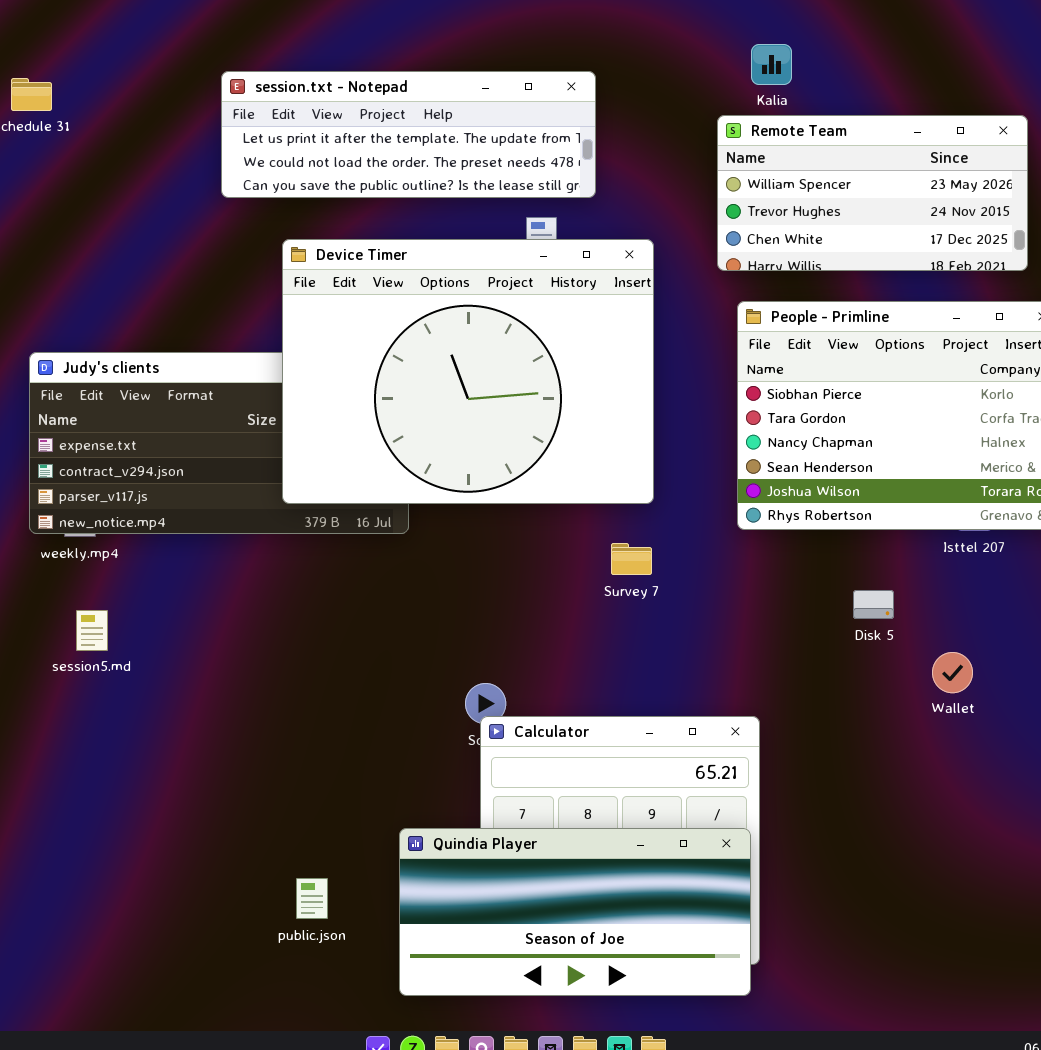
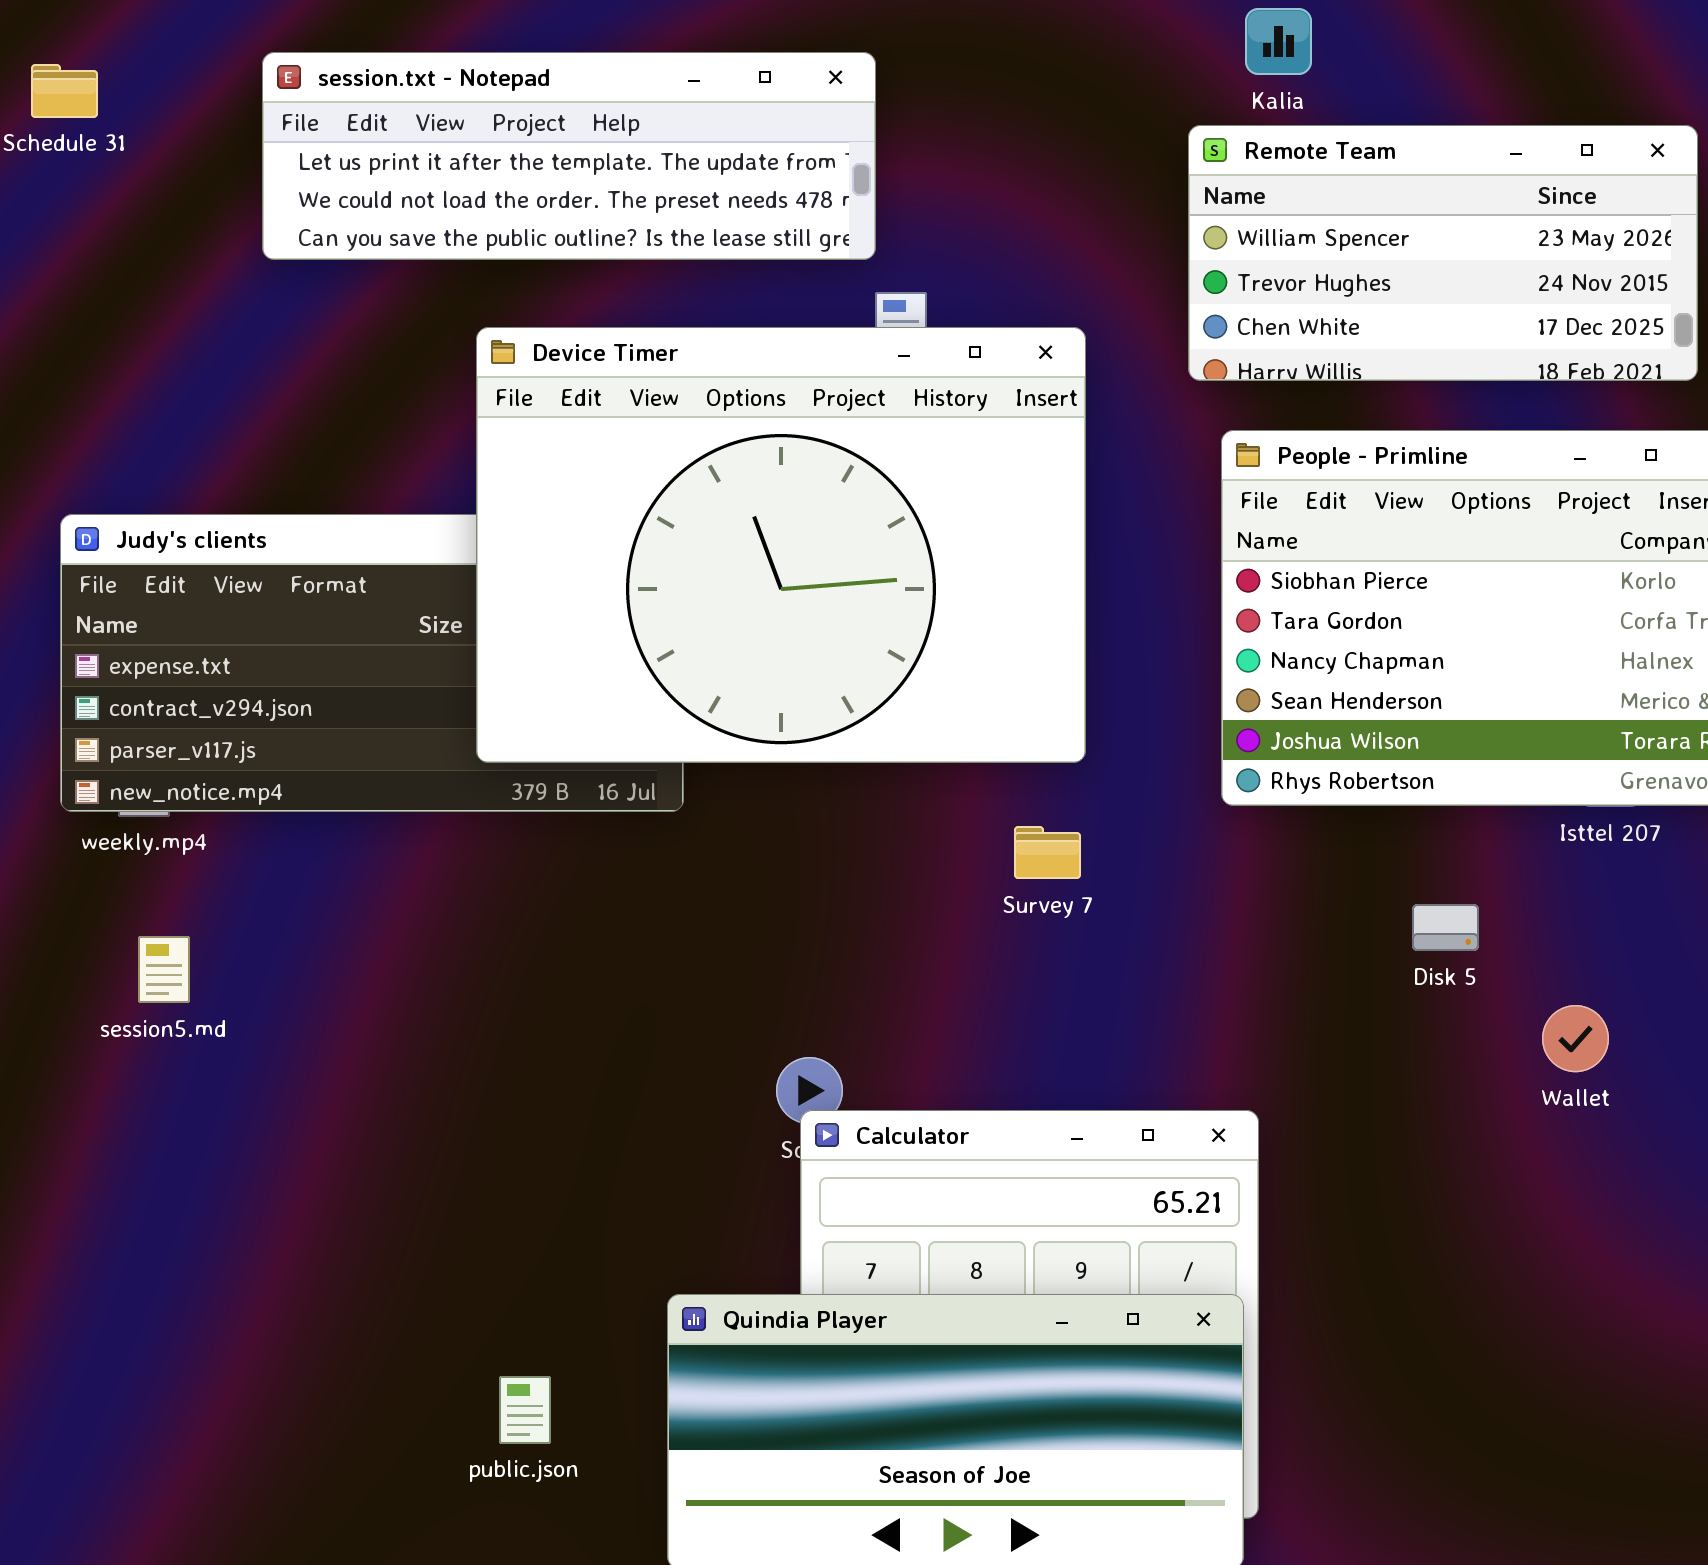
session.txt - Notepad: [221,71,596,198] -> [262,52,876,260], moved

